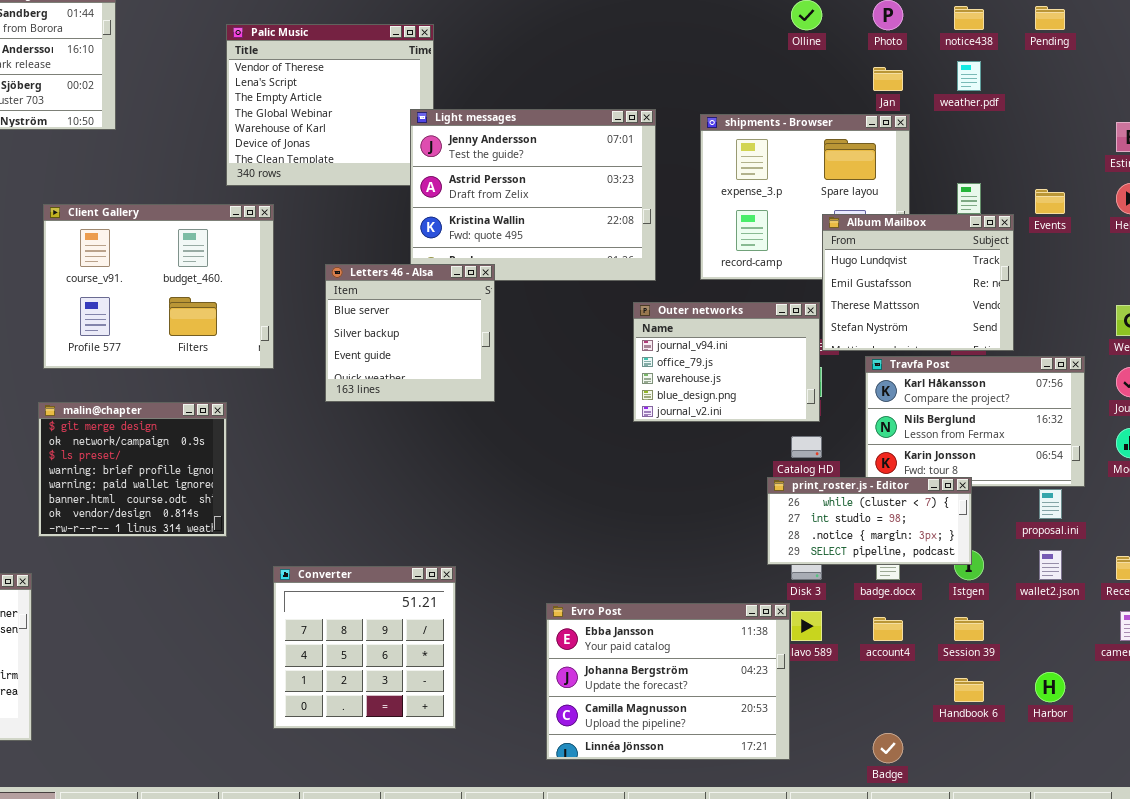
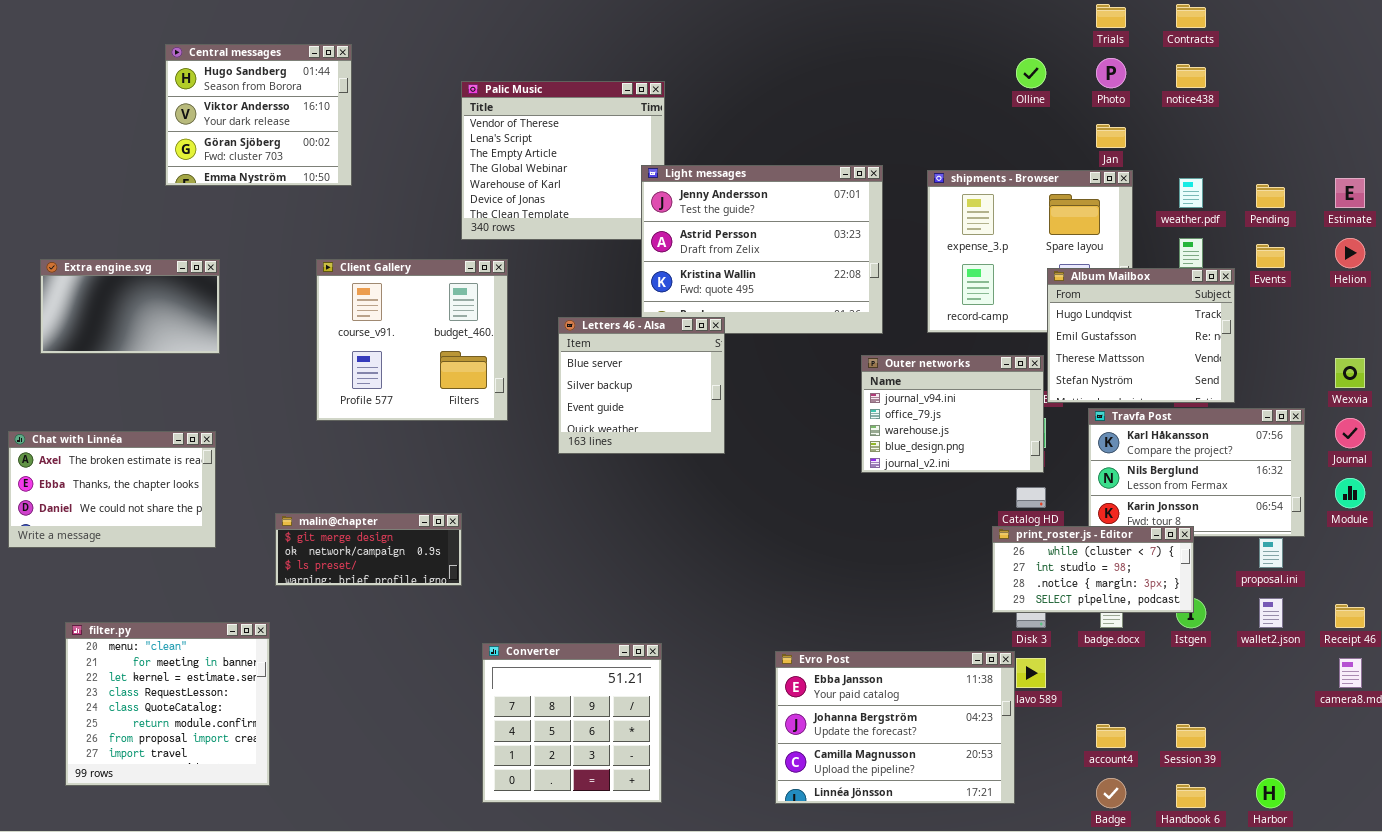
Pending: [1035,6,1065,30] -> [1256,184,1285,208], moved
weather.pdf: [957,61,981,91] -> [1179,178,1203,208], moved
Client Gallery: [43,204,274,369] -> [316,259,508,421], resized
malin@chapter: [38,402,227,537] -> [275,513,462,586], resized
Converter: [273,566,456,729] -> [482,643,662,803], moved
account4: [873,617,903,641] -> [1096,724,1126,748], moved
Session 39: [954,617,984,641] -> [1176,724,1206,748], moved
Harbor: [1035,672,1065,702] -> [1256,778,1285,808], moved
Handbook 6: [954,678,984,702] -> [1176,784,1206,808], moved

